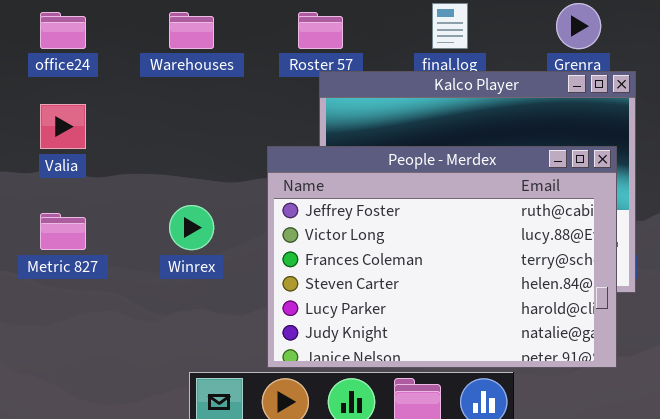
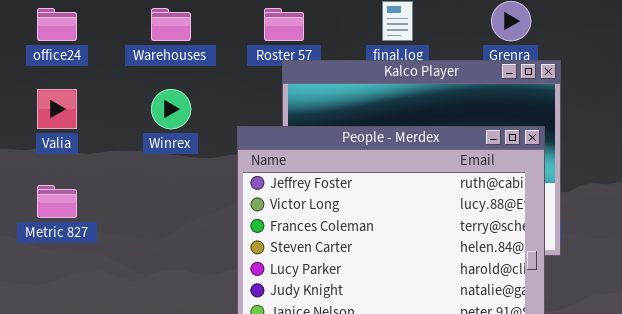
Winrex: [169,205,214,250] -> [151,89,191,129], moved

